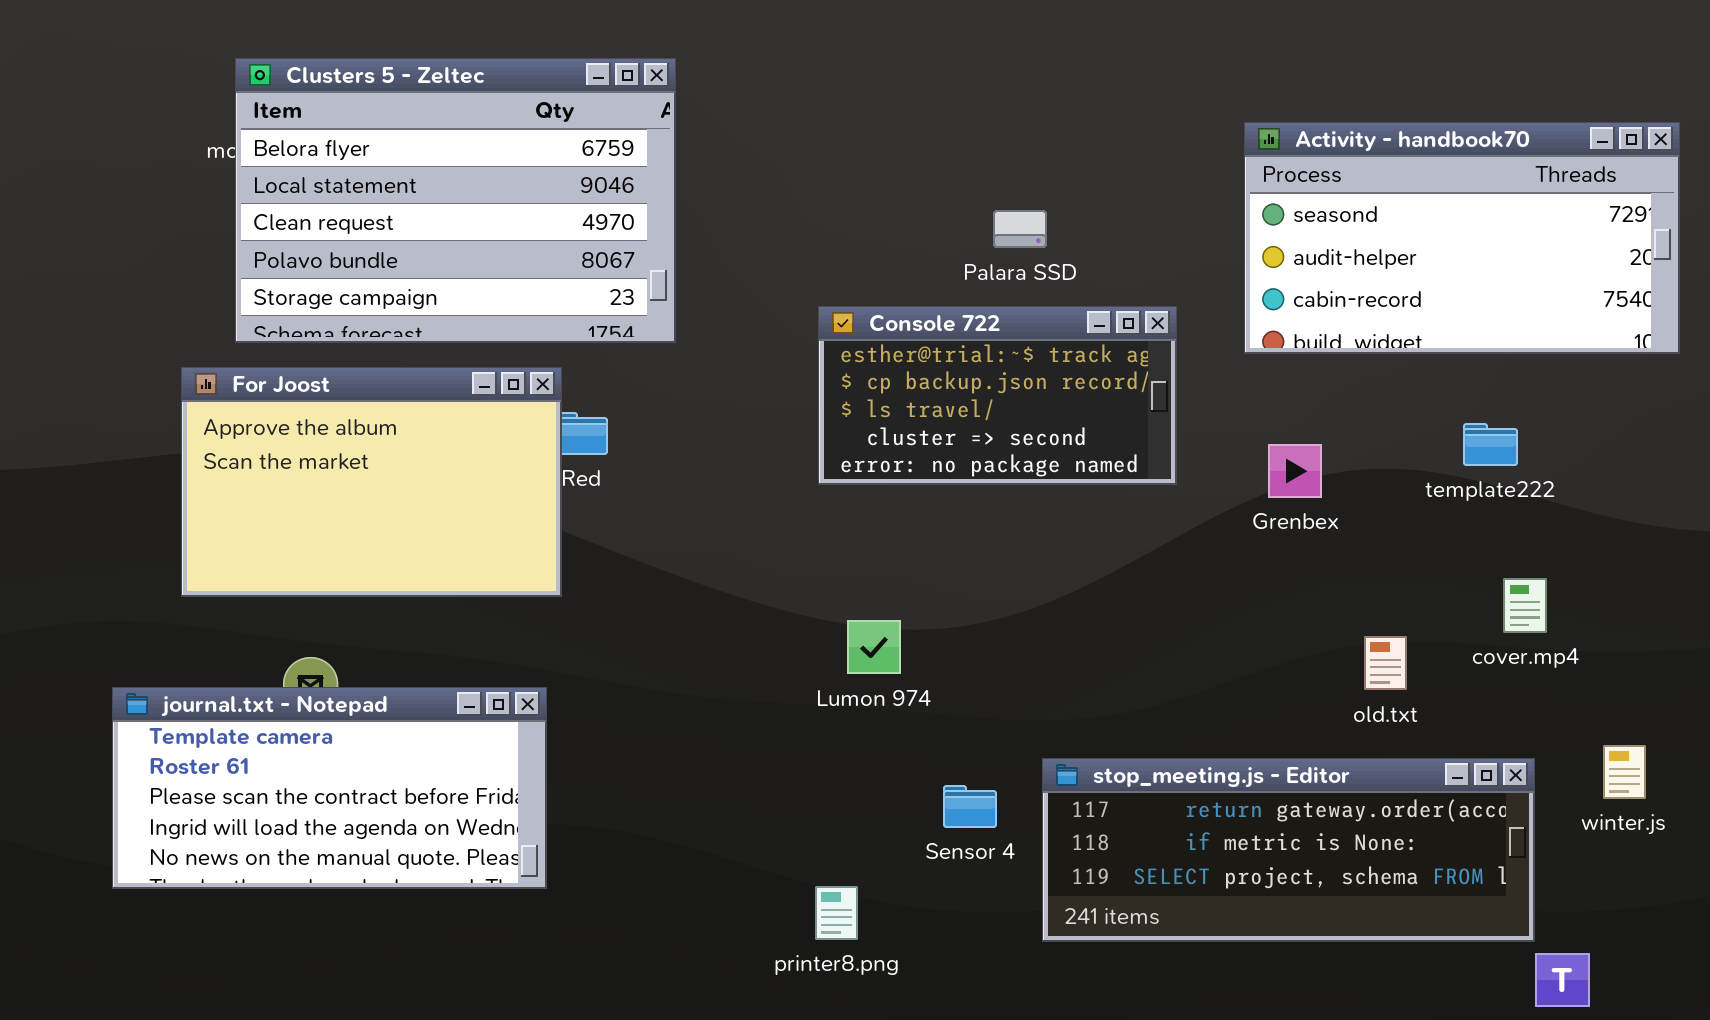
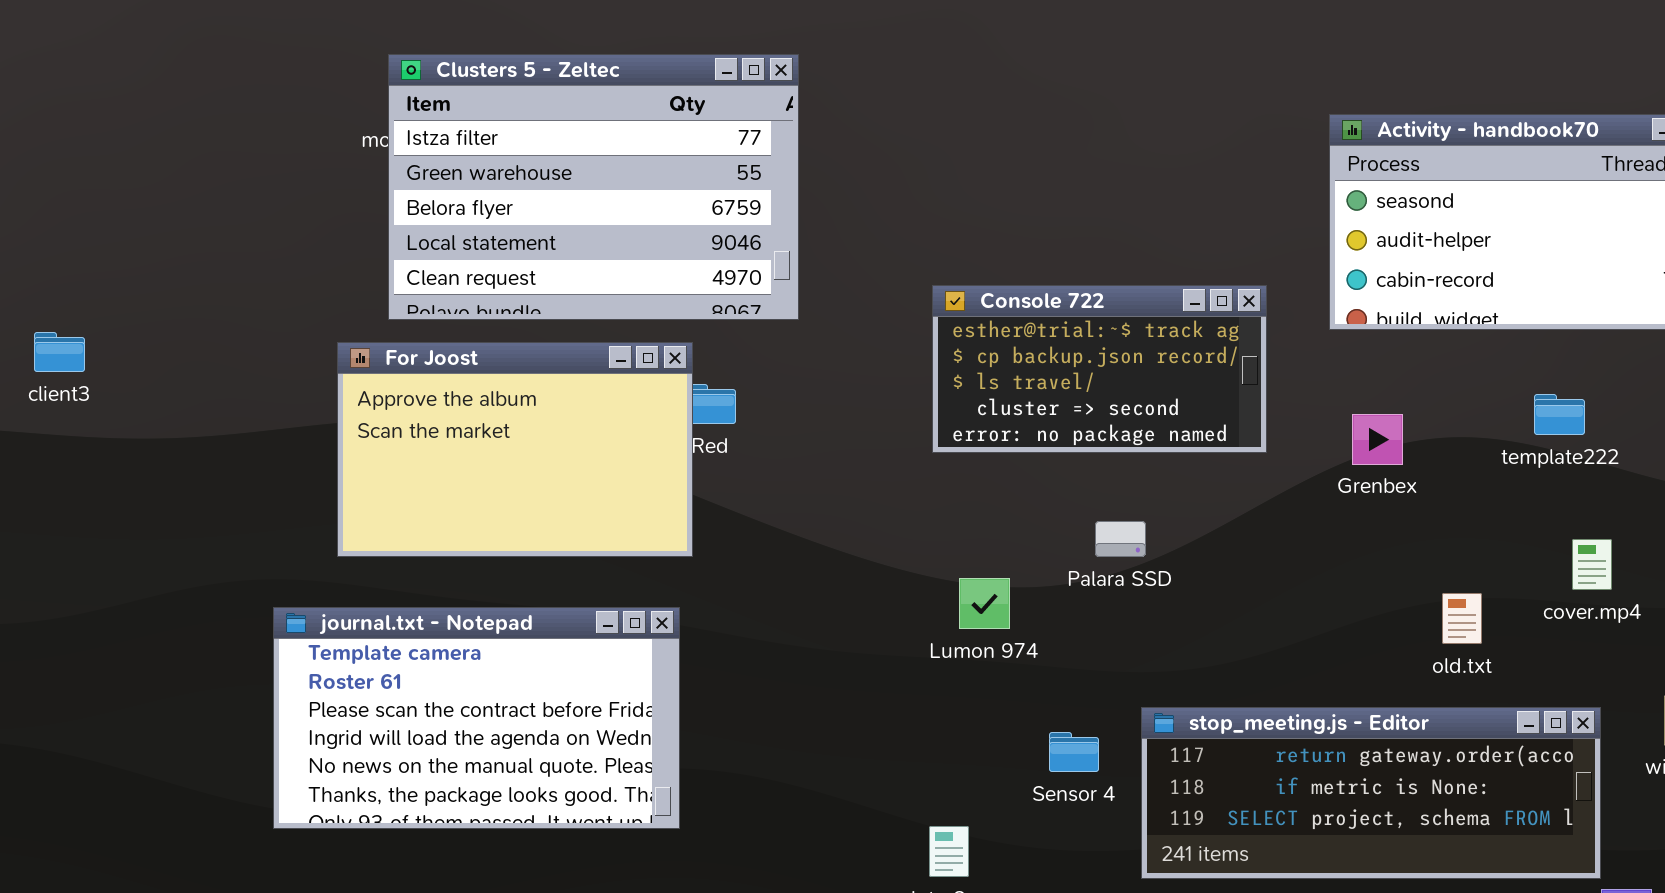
Clusters 5 - Zeltec: [235,58,676,343] -> [388,54,799,320], scrolled up 2 rows
Palara SSD: [993,210,1047,248] -> [1095,521,1146,557], moved
journal.txt - Notepad: [112,687,547,889] -> [273,607,680,829], resized

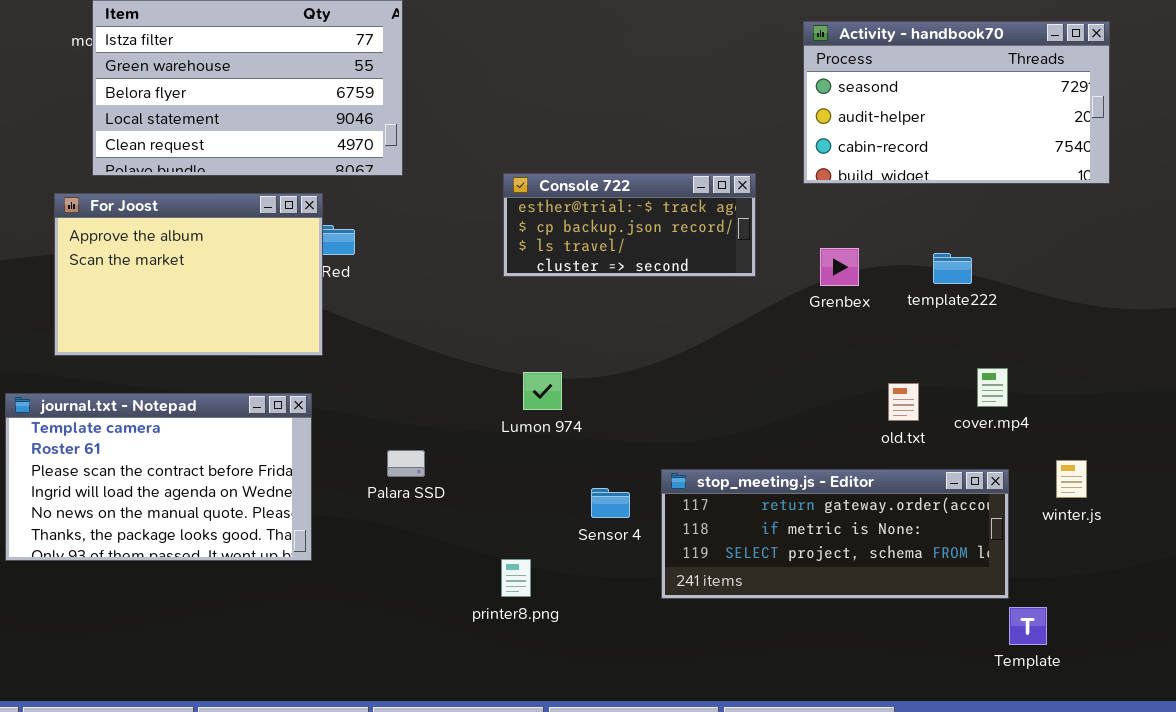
Console 722: [932,285,1267,453] -> [503,173,756,277], resized
template222: [1534,394,1585,435] -> [933,253,972,284], moved
Palara SSD: [1095,521,1146,557] -> [387,450,425,477], moved
cover.mp4: [1572,539,1612,590] -> [977,368,1008,407], moved

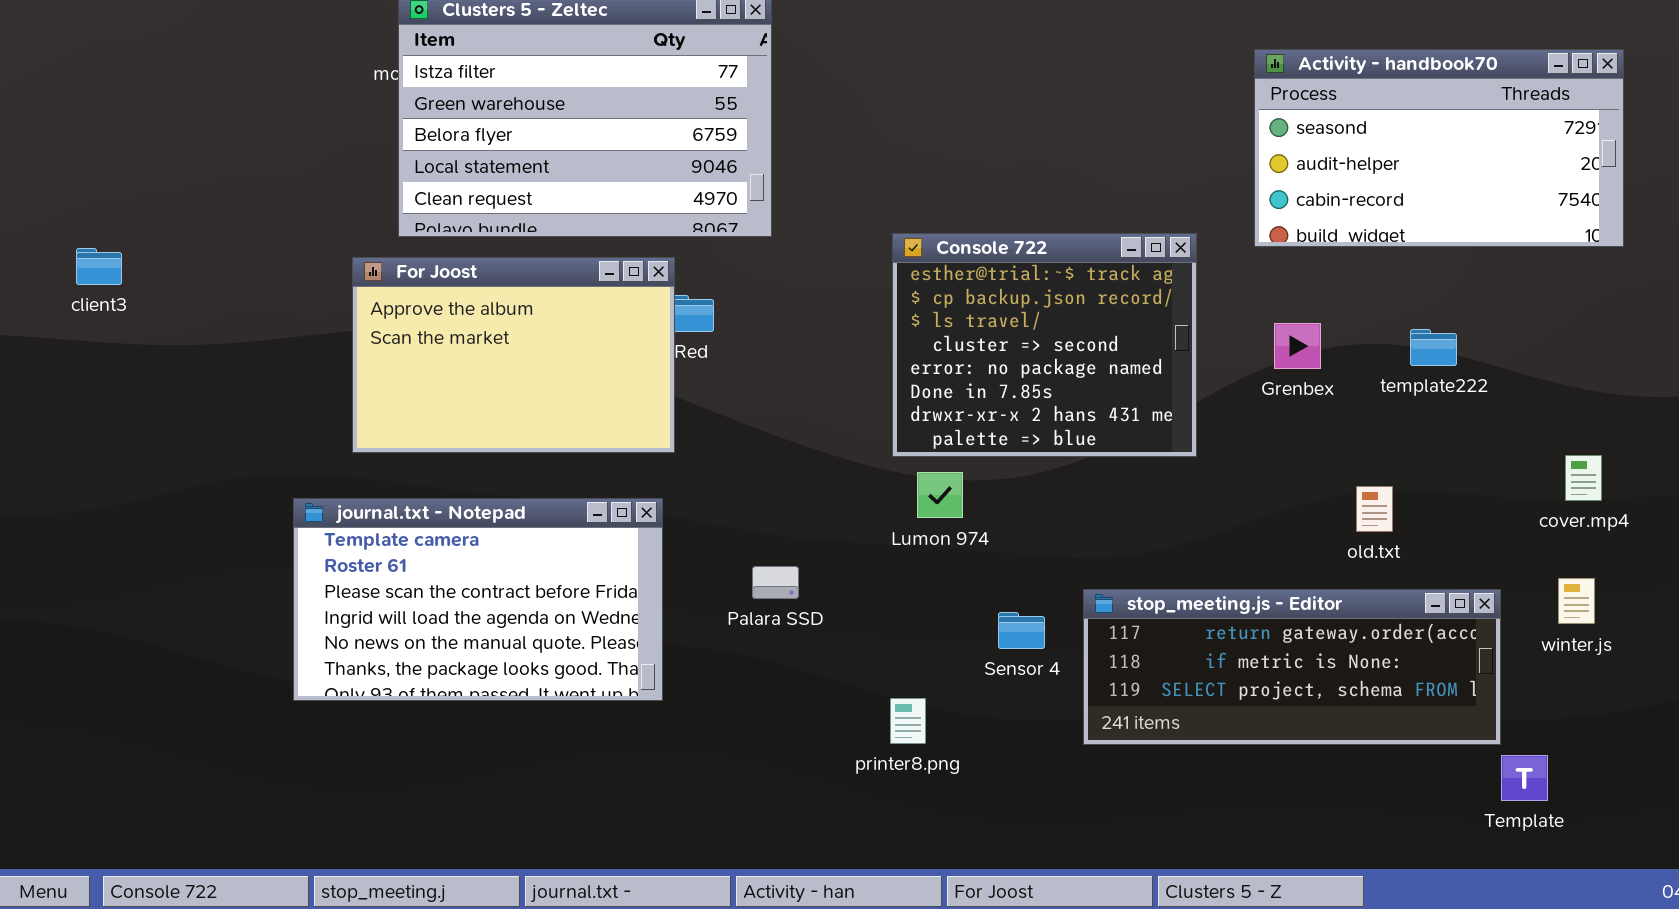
Console 722: [503,173,756,277] -> [892,233,1197,457], resized
cover.mp4: [977,368,1008,407] -> [1565,455,1602,501], moved

